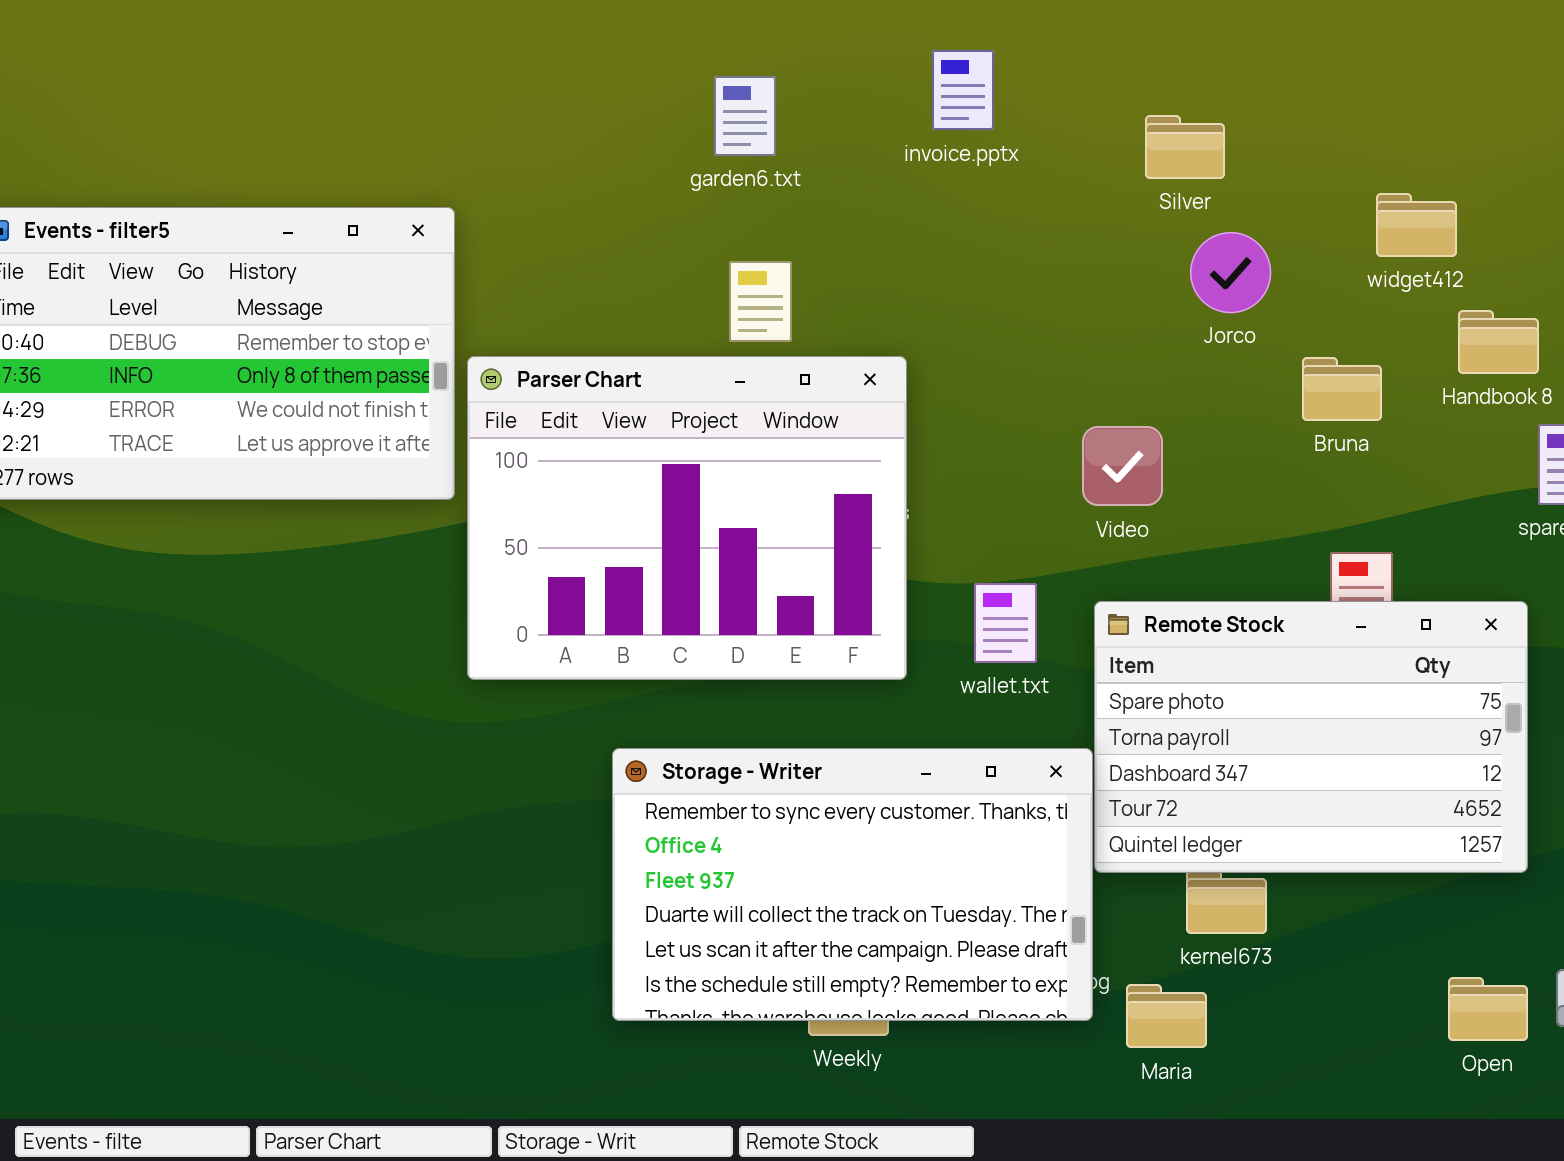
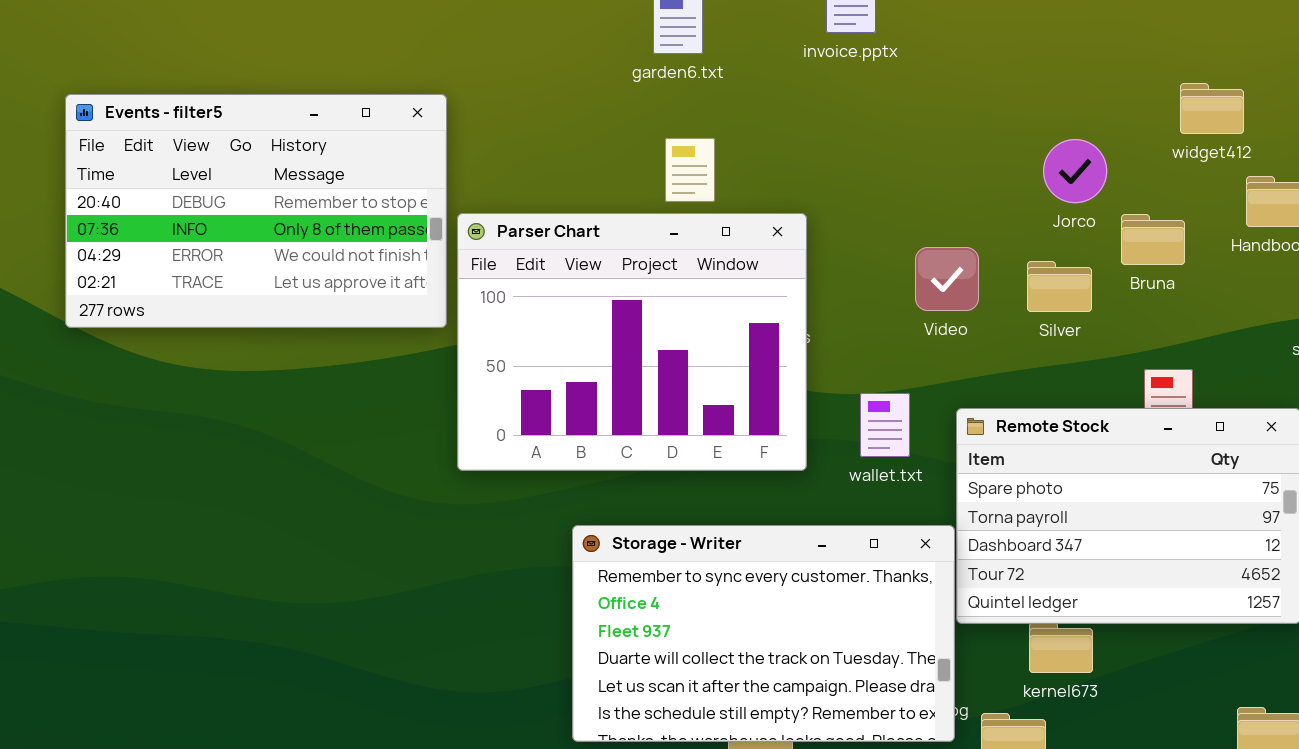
Silver: [1145,115,1225,179] -> [1027,261,1092,312], moved
Jorco: [1190,232,1271,313] -> [1043,139,1107,203], moved
Video: [1082,426,1163,506] -> [915,247,979,311], moved

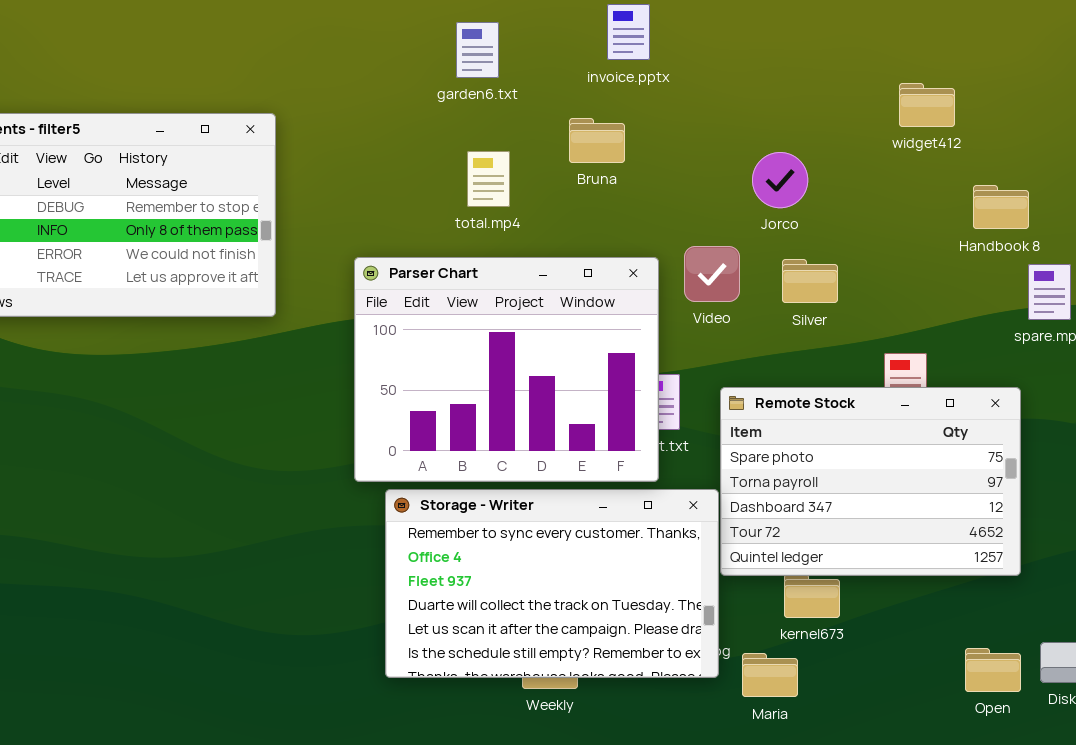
widget412: [1180,83,1244,134] -> [899,83,955,127], moved
Jorco: [1043,139,1107,203] -> [752,152,808,208], moved
Parser Chart: [457,213,807,471] -> [354,257,659,482], moved
Bruna: [1121,214,1185,265] -> [569,118,625,163], moved

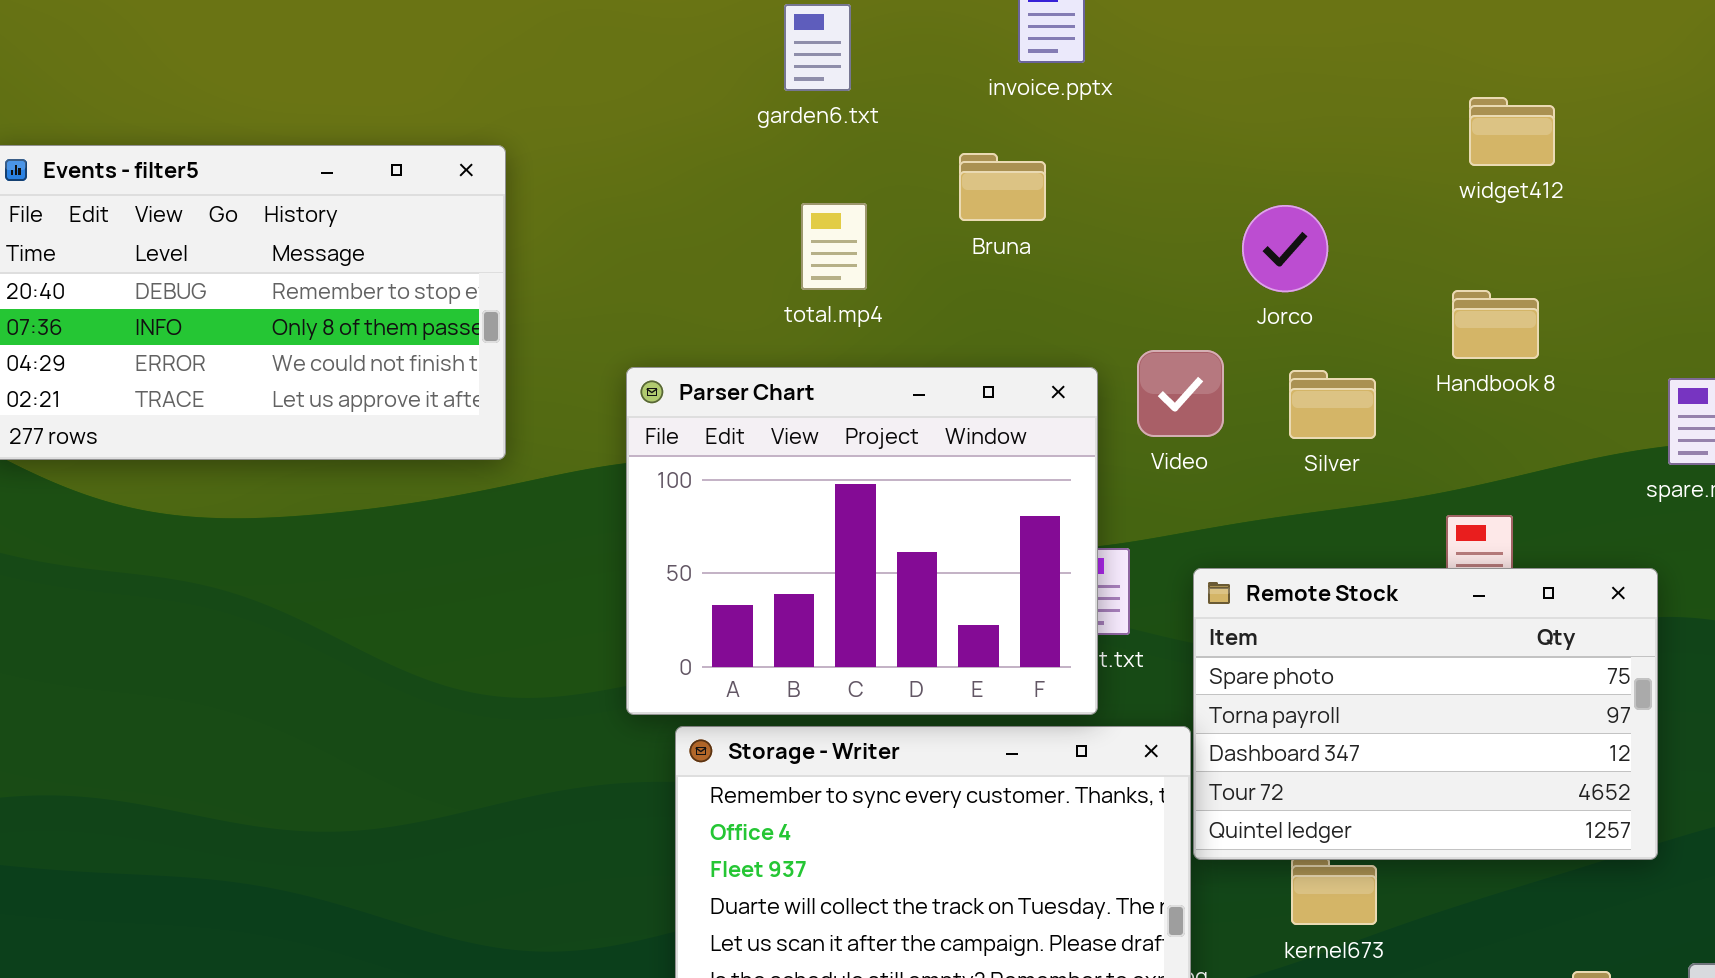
Handbook 8: [973,185,1029,229] -> [1452,290,1539,359], moved

